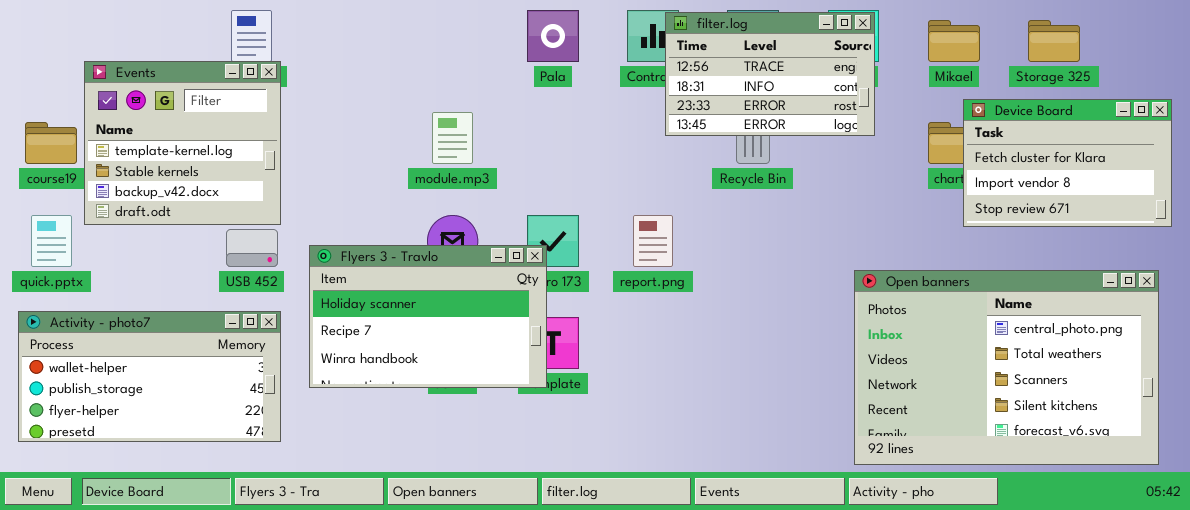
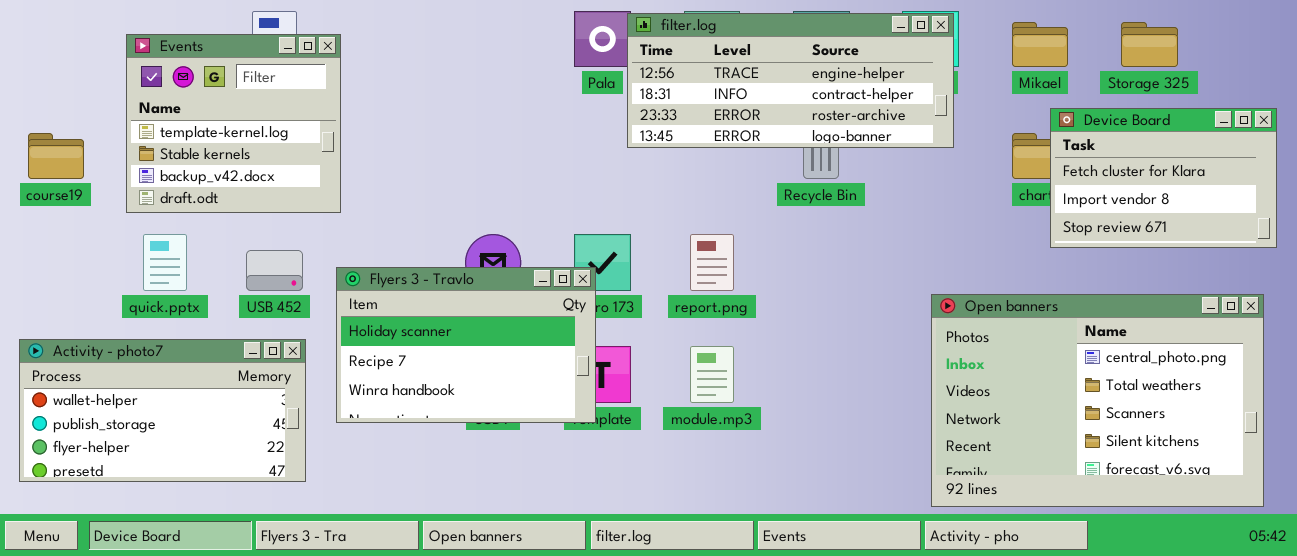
filter.log: [665,12,875,136] -> [627,13,954,148], resized
Events: [84,61,281,225] -> [126,34,341,213], moved
module.mp3: [432,112,473,164] -> [690,346,734,403], moved
quick.pptx: [31,215,72,267] -> [143,234,187,291], moved

